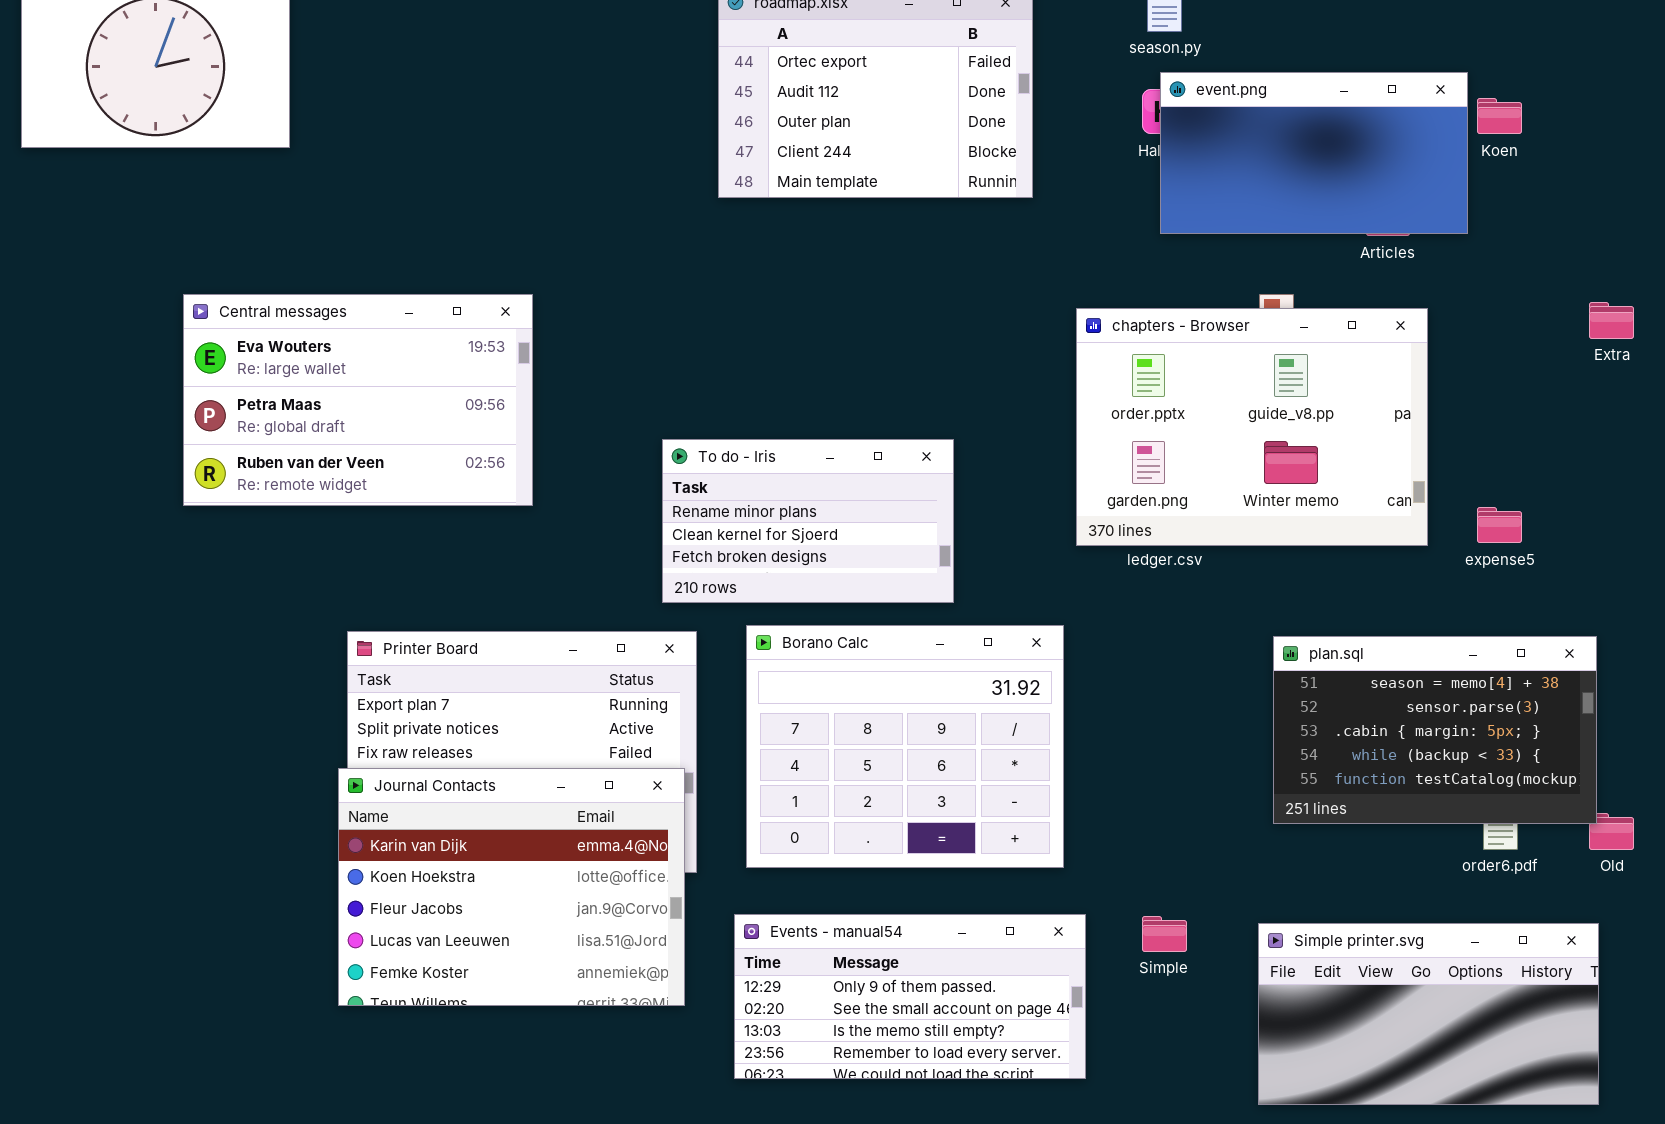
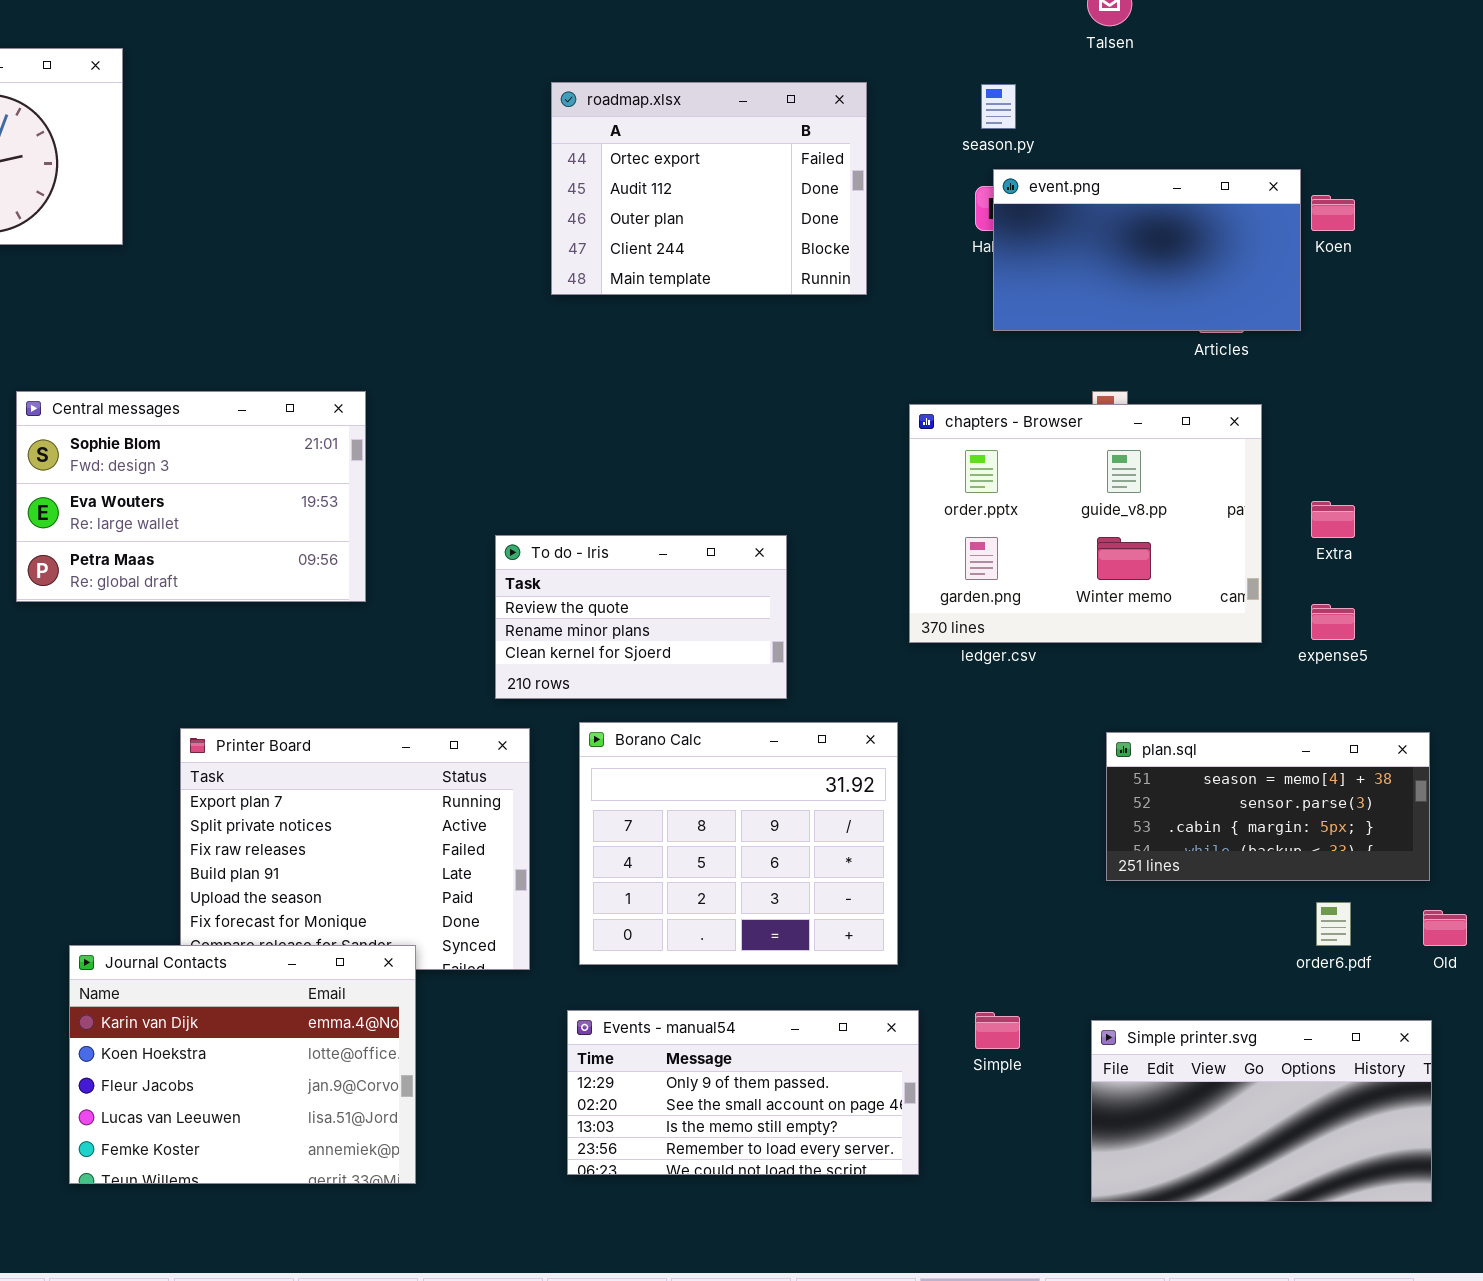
Central messages: [183,294,533,506] -> [16,391,366,602], scrolled up 1 row
Extra: [1589,302,1634,339] -> [1311,501,1355,538], moved
To do - Iris: [662,439,954,603] -> [495,535,787,699], scrolled up 1 row
plan.sql: [1273,636,1597,824] -> [1106,732,1430,881], resized
Journal Contacts: [338,768,685,1006] -> [69,945,416,1184], moved

